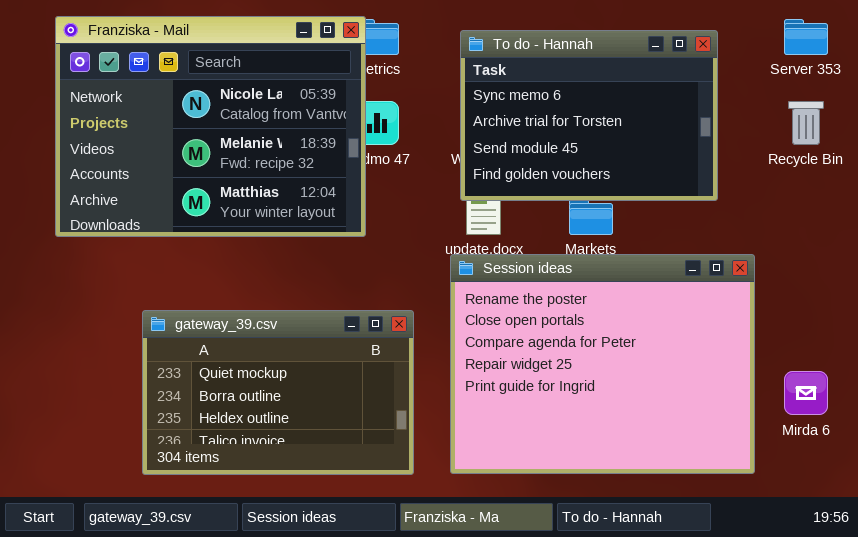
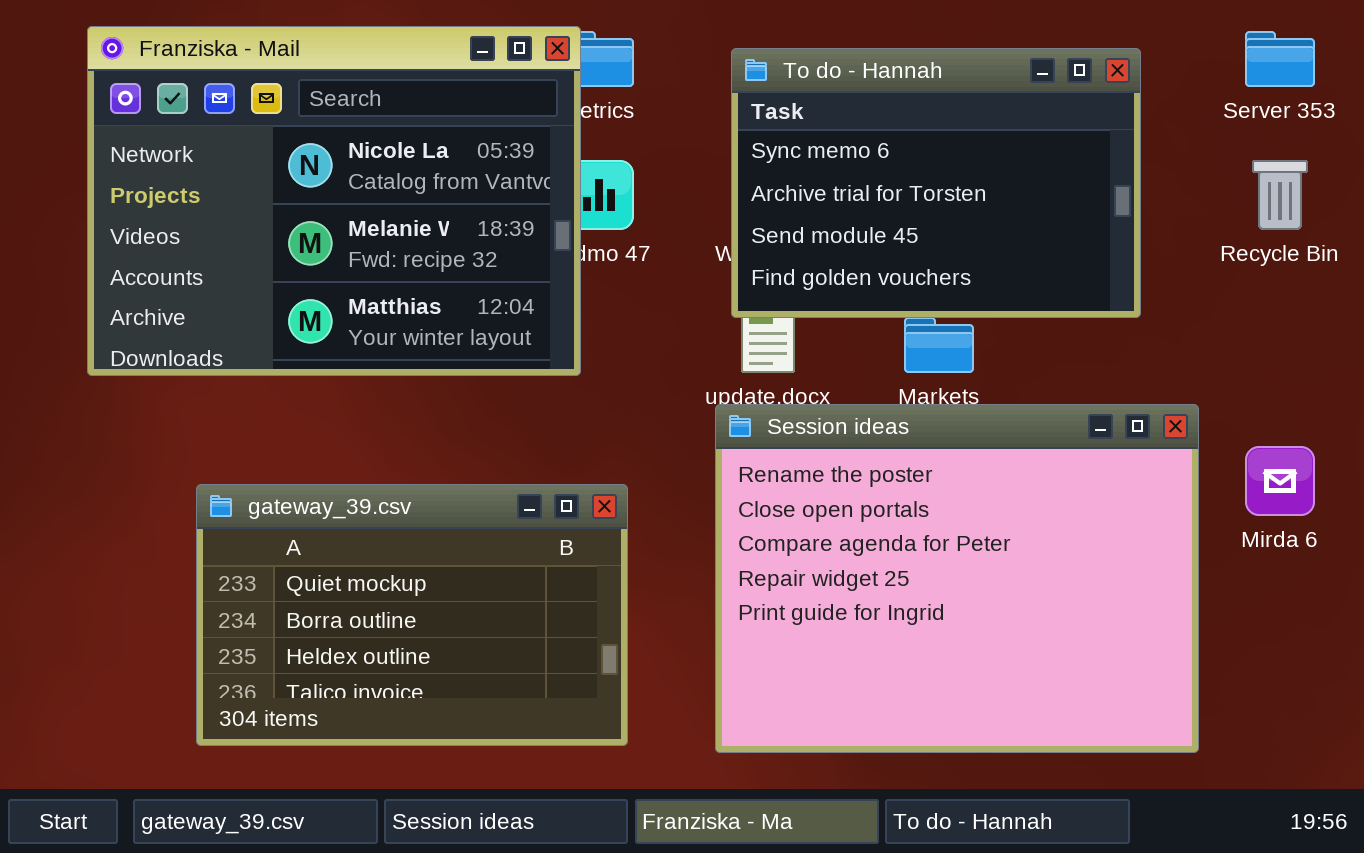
gateway_39.csv: [142,310,414,475] -> [196,484,628,746], moved
Mirda 6: [784,371,828,415] -> [1245,446,1315,516], moved

